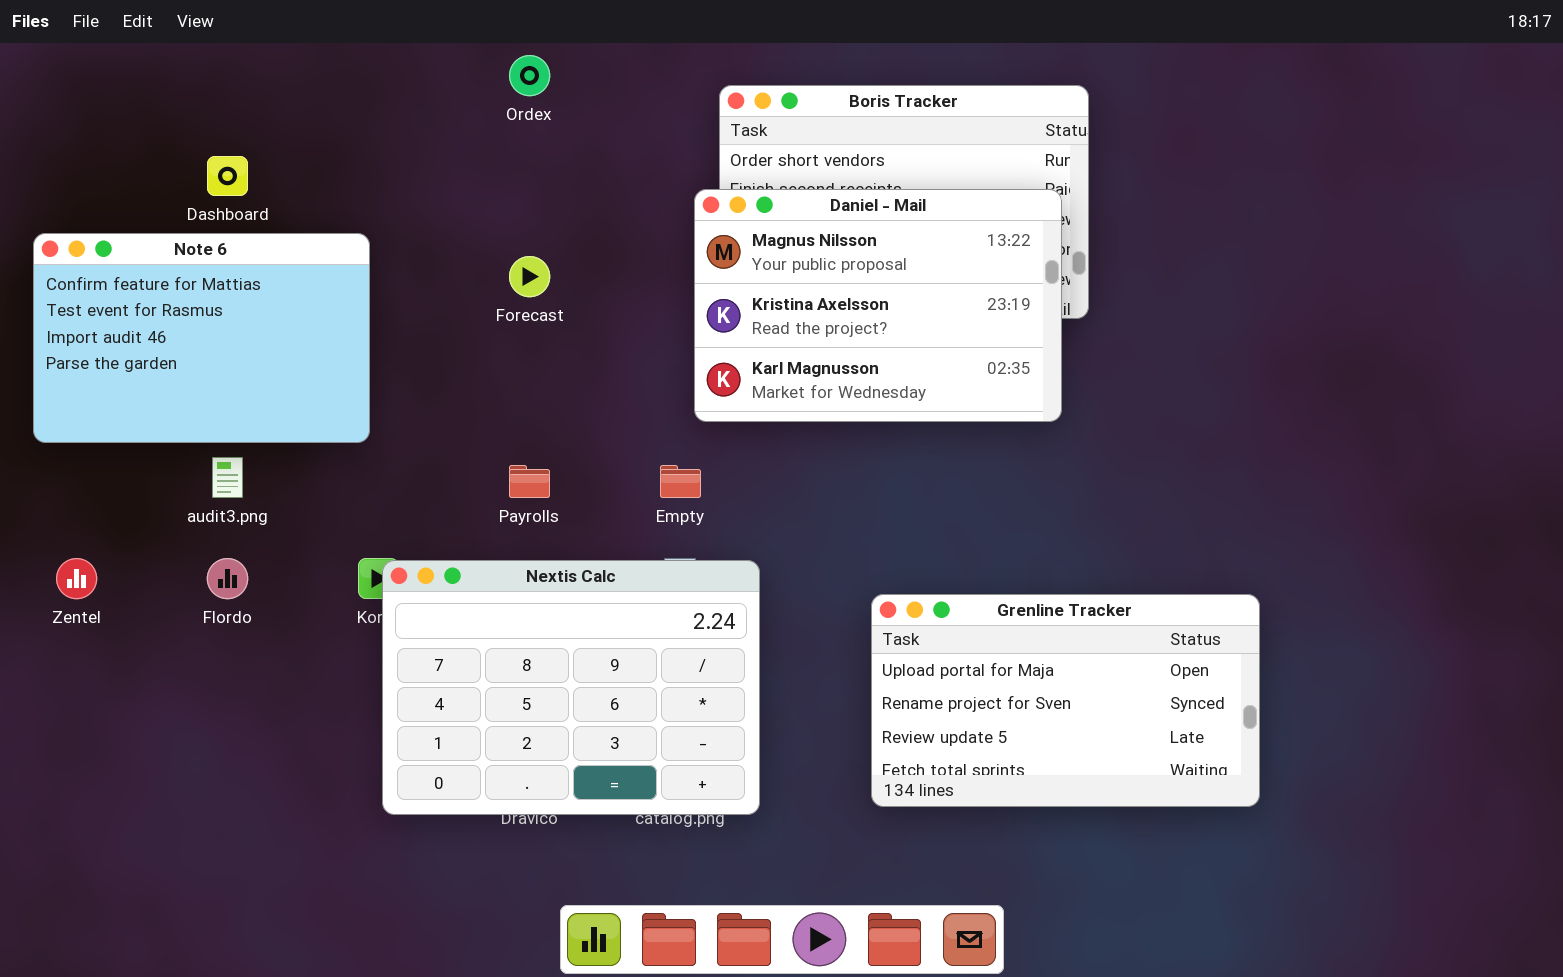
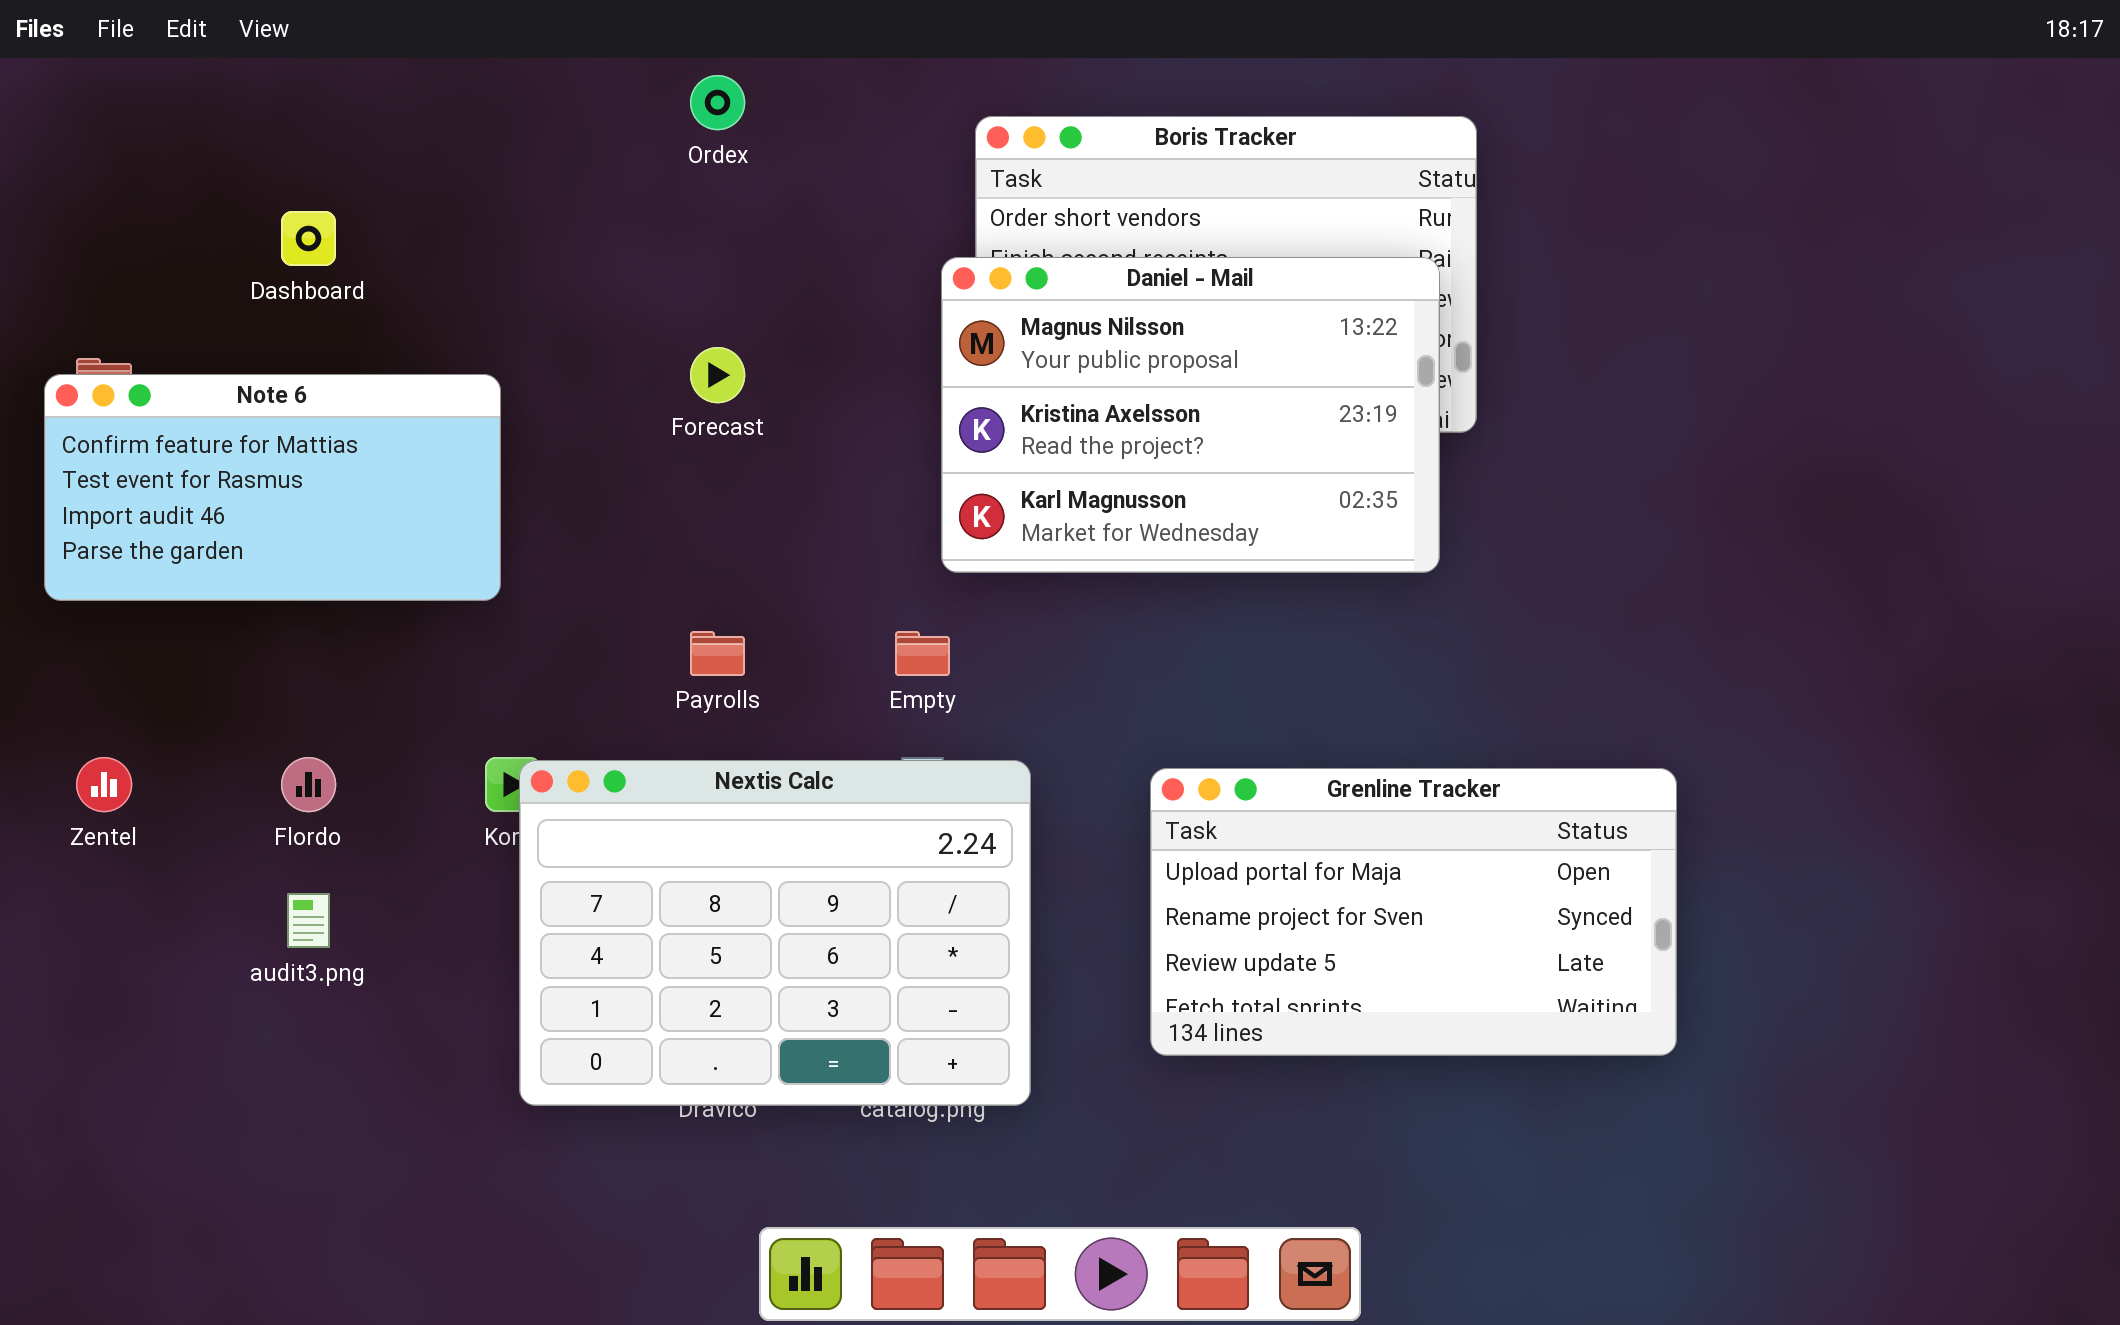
Note 6: [33,233,370,443] -> [44,374,501,601], resized
audit3.png: [212,457,243,498] -> [287,893,330,948], moved
Grenline Tracker: [871,594,1260,807] -> [1150,768,1677,1056], moved

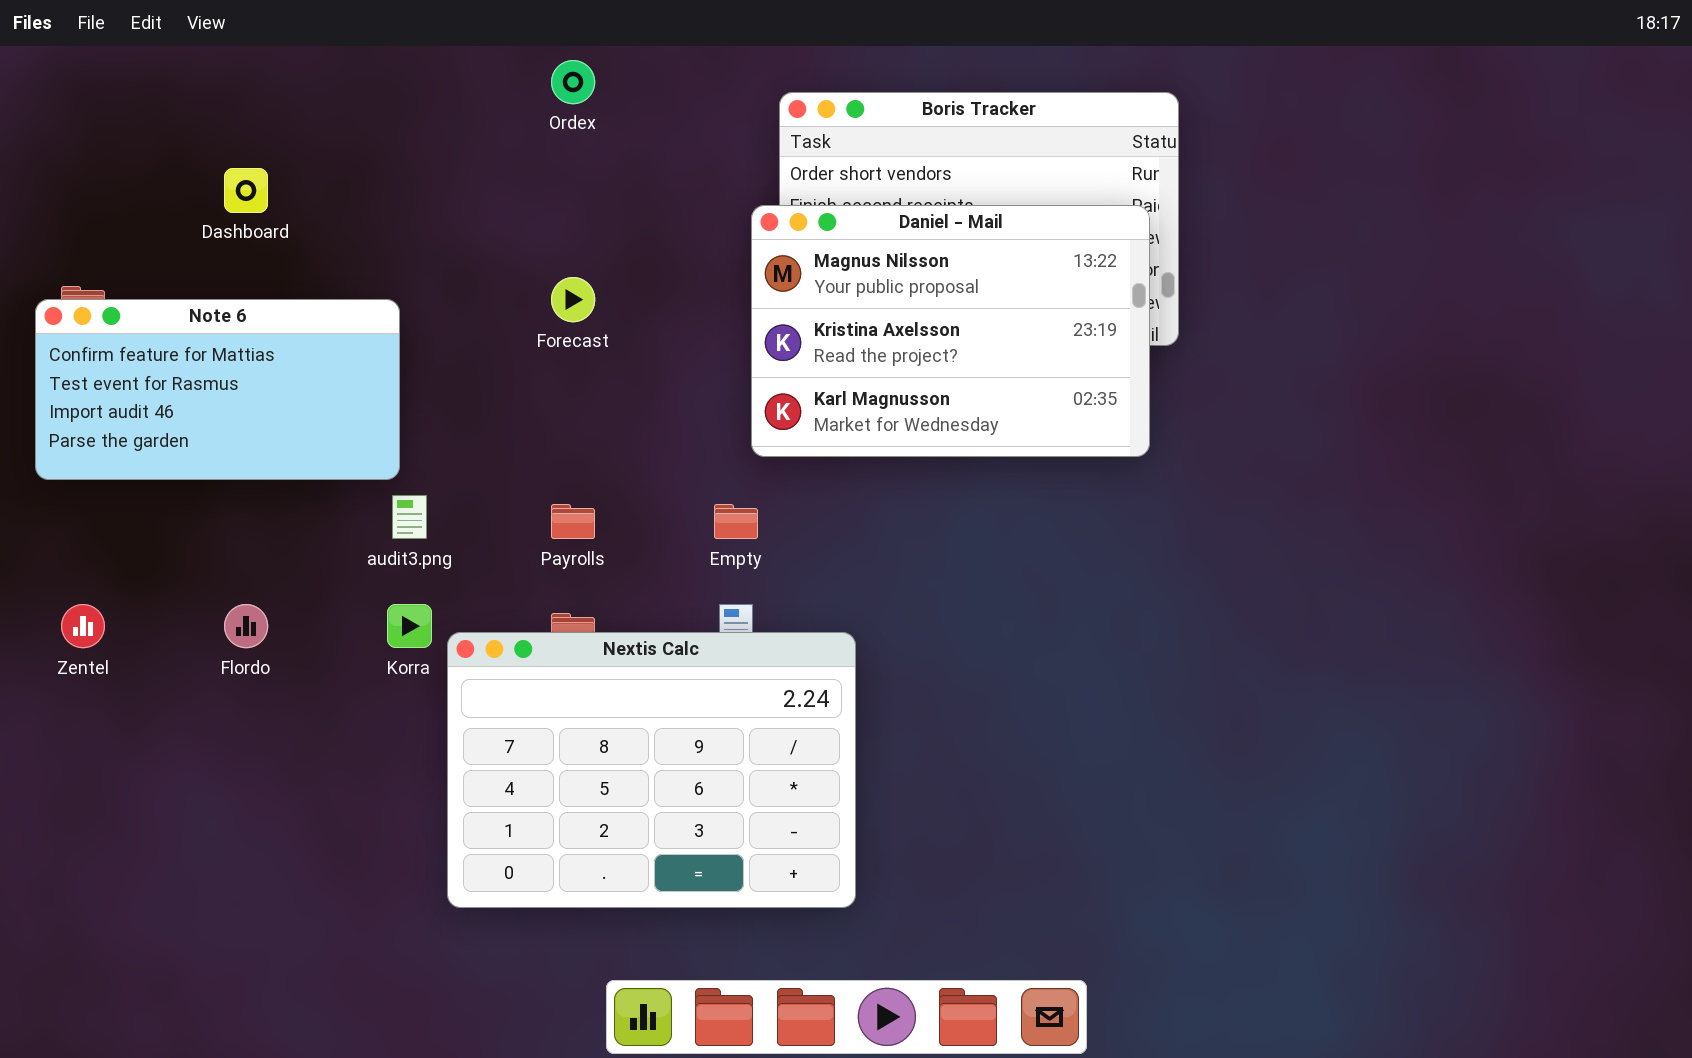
Nextis Calc: [519,760,1031,1106] -> [447,632,856,908], moved
Grenline Tracker: [1150,768,1677,1056] -> none, closed
audit3.png: [287,893,330,948] -> [392,495,427,539], moved

